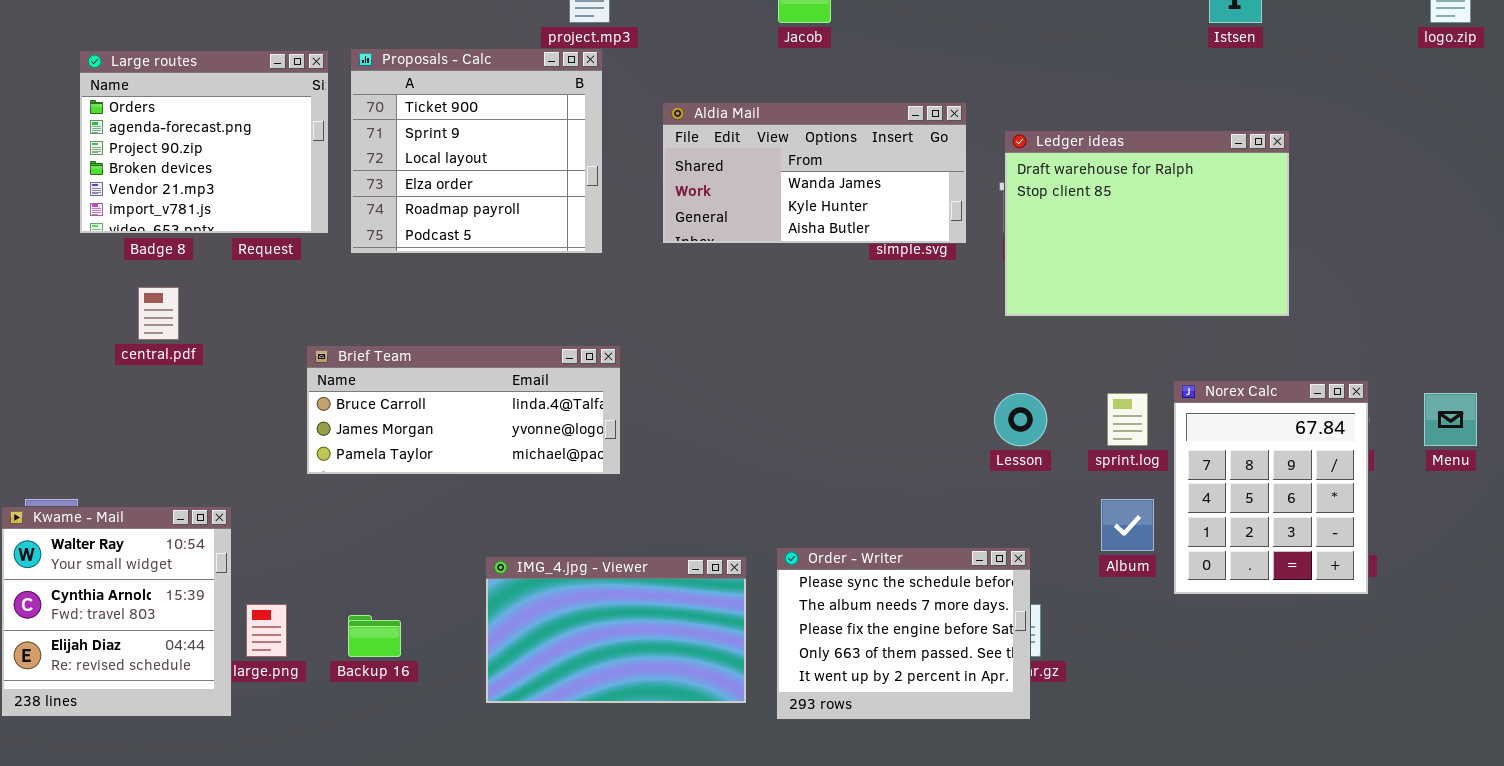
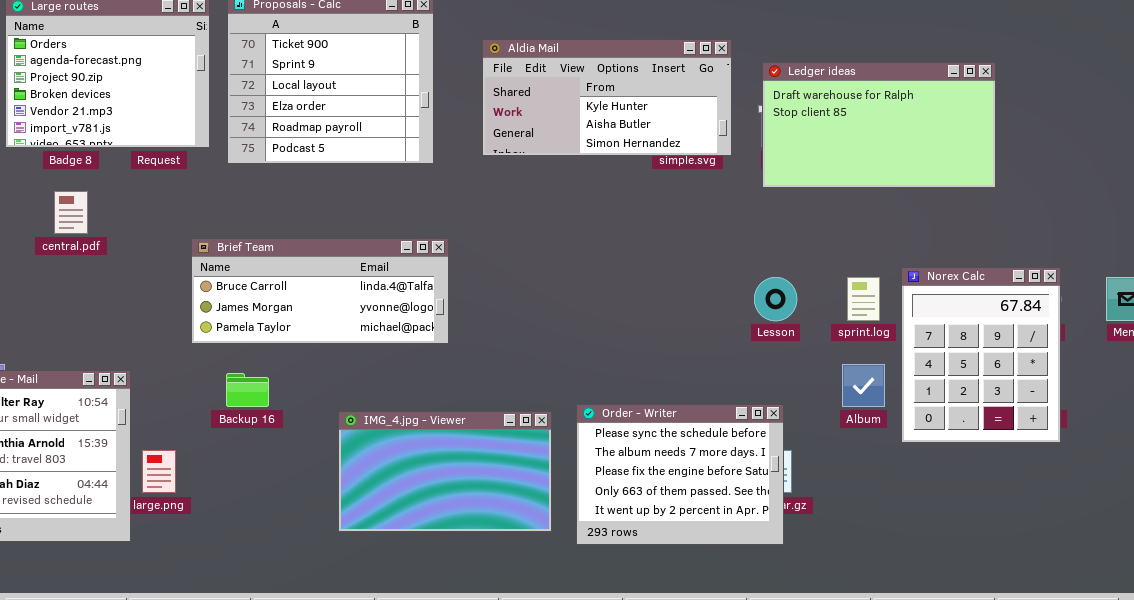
Aldia Mail: [662,102,967,244] -> [482,39,732,156], scrolled down 1 row
Ledger ideas: [1004,130,1290,317] -> [762,62,996,188], resized
Backup 16: [348,615,401,657] -> [226,373,269,407], moved

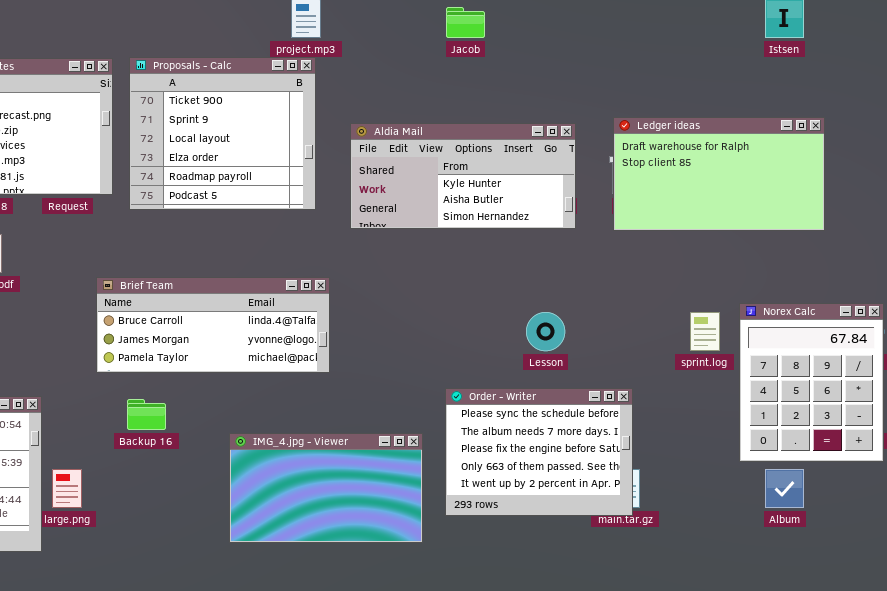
Aldia Mail: [482,39,732,156] -> [350,123,576,229], moved
Lesson: [754,277,797,321] -> [526,312,565,351], moved
Album: [842,364,885,407] -> [765,469,804,508], moved
Order - Writer: [576,404,784,545] -> [445,388,633,516], moved

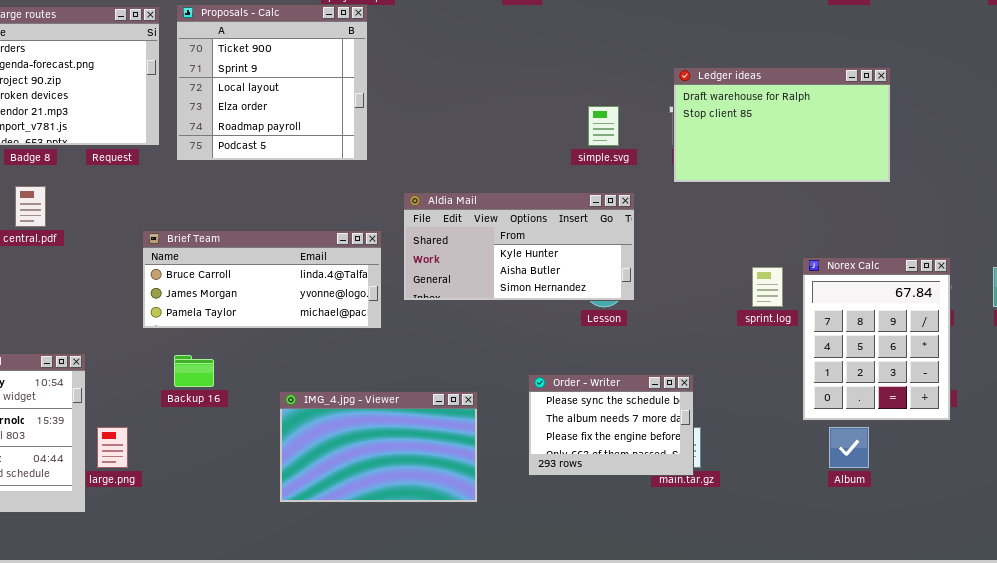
Aldia Mail: [350,123,576,229] -> [403,192,635,301], moved
Order - Writer: [445,388,633,516] -> [528,374,694,476], resized

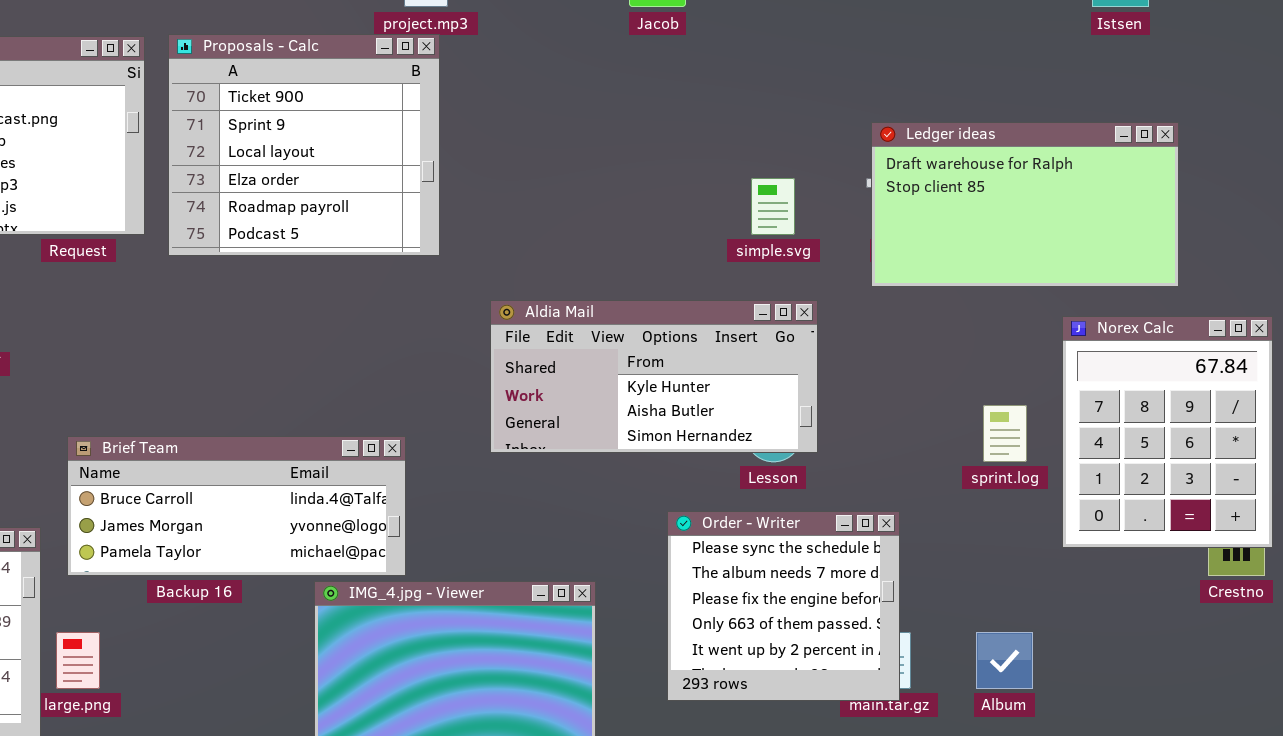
Brief Team: [142,230,382,329] -> [67,436,406,576], moved
Norex Calc: [802,257,951,421] -> [1062,316,1273,548], moved
Order - Writer: [528,374,694,476] -> [667,511,900,701], resized
Album: [829,427,869,468] -> [976,632,1033,689], moved

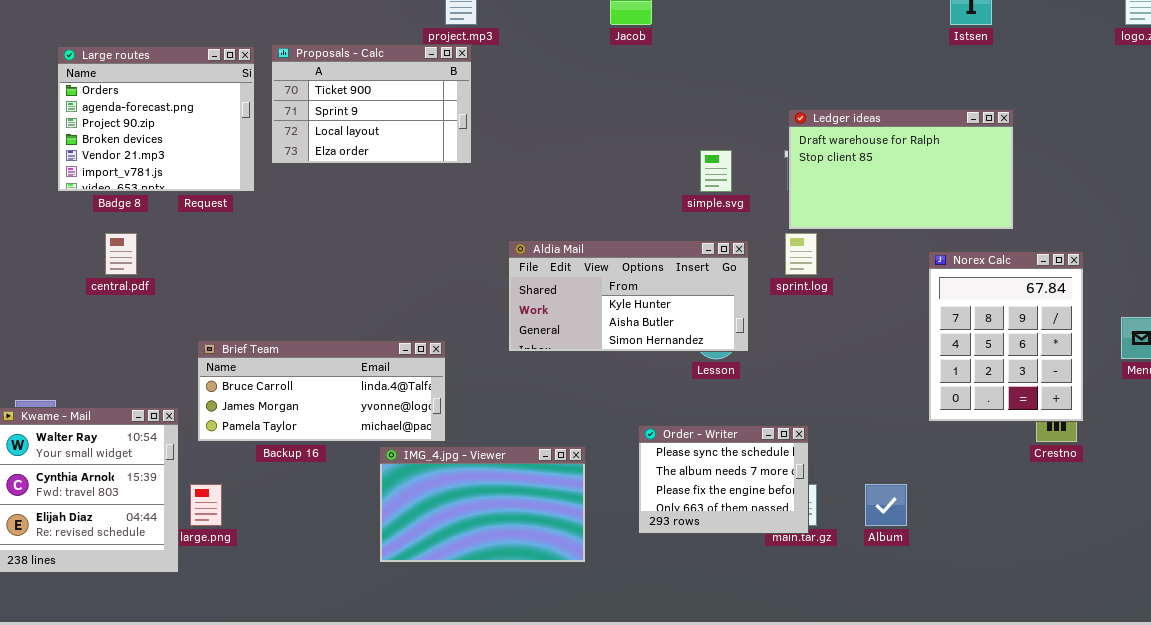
Proposals - Calc: [168,34,440,256] -> [271,44,472,164], resized
sprint.log: [983,405,1027,462] -> [785,233,817,275], moved
Order - Writer: [667,511,900,701] -> [638,425,809,534], resized

